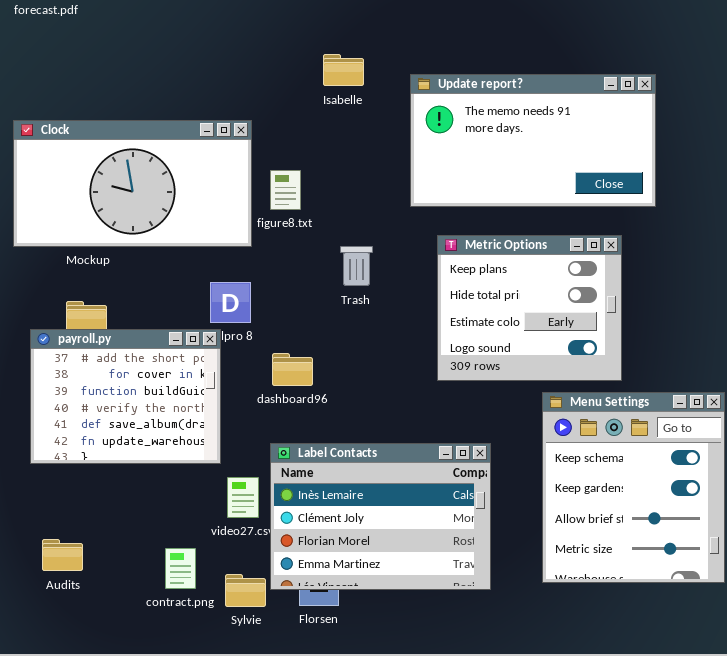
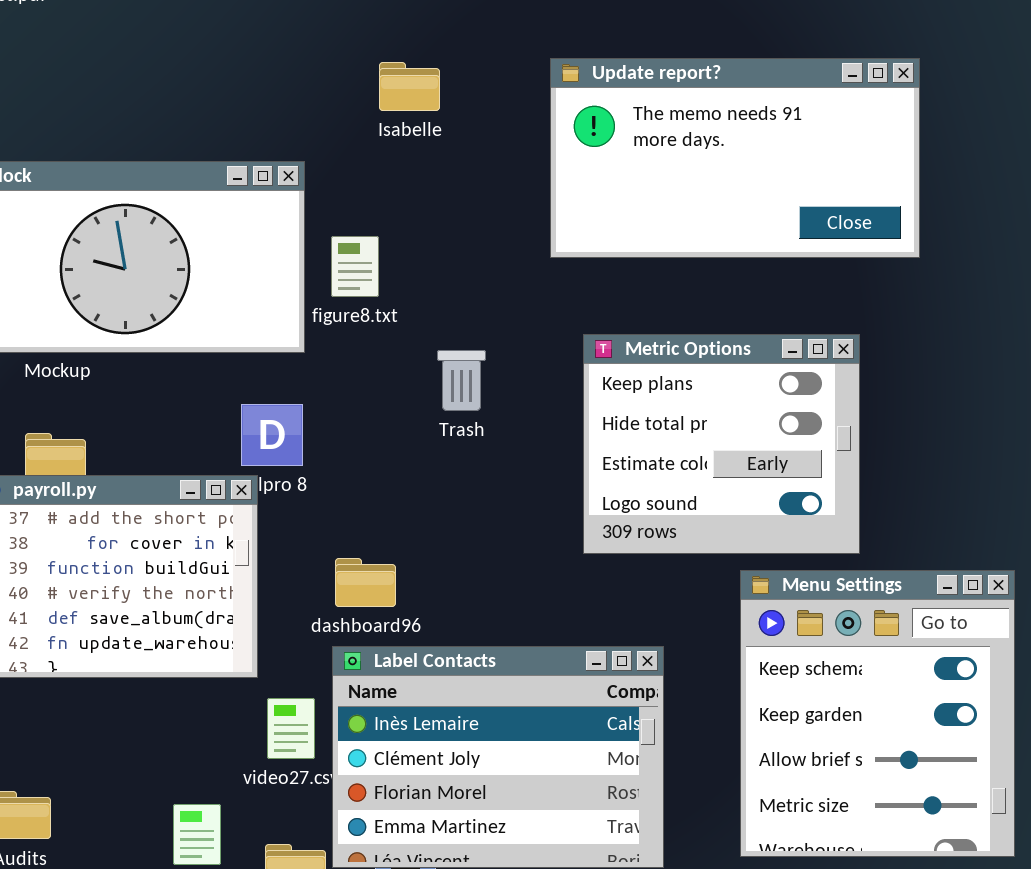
Isabelle: [323,54,364,86] -> [379,62,440,111], moved
Update report?: [410,74,656,207] -> [550,58,920,258], moved
dashboard96: [272,353,313,386] -> [335,558,396,607], moved

